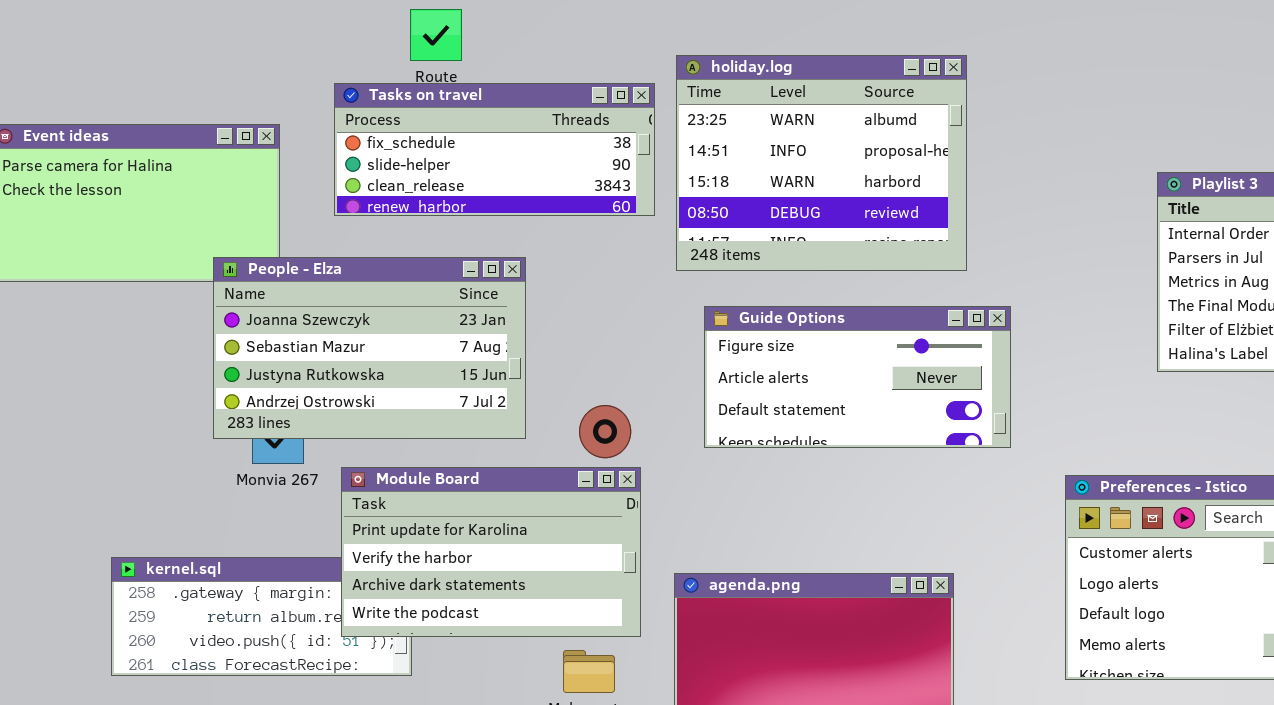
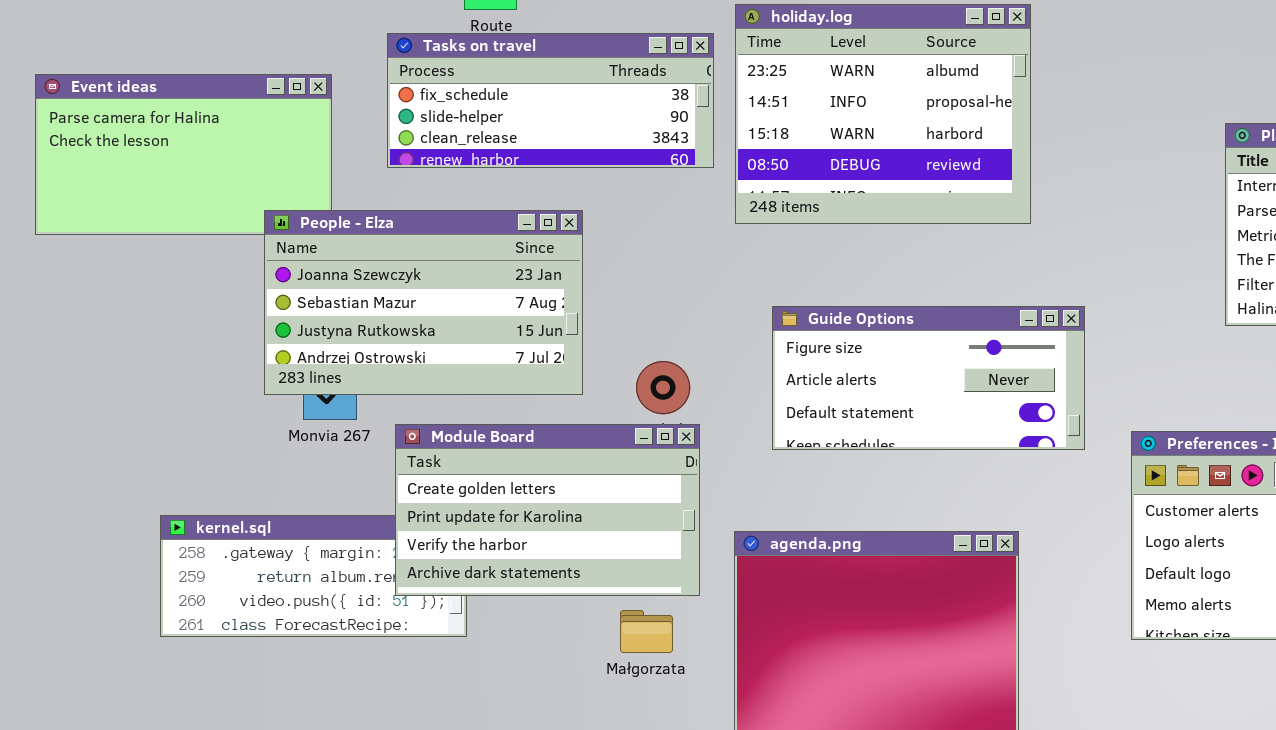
Guide Options: [704,306,1011,448] -> [772,306,1085,450], moved
Module Board: [341,467,641,637] -> [395,424,700,596], scrolled up 1 row

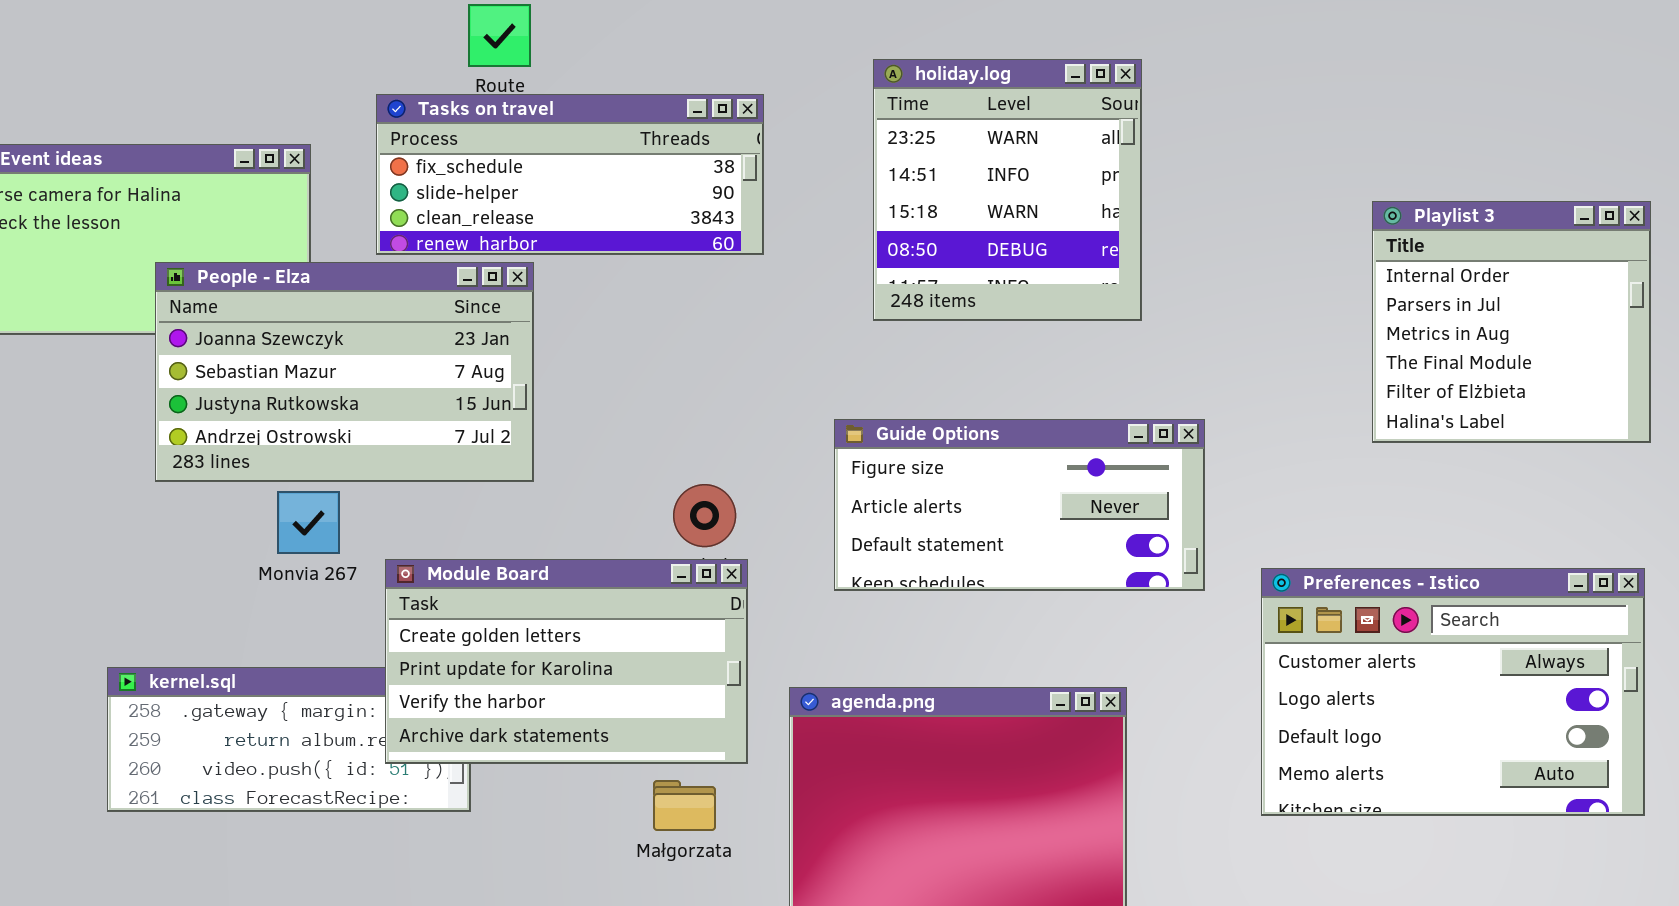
holiday.log: [735,4,1031,224] -> [873,59,1142,321], resized
People - Elza: [264,210,583,395] -> [155,262,534,482], moved

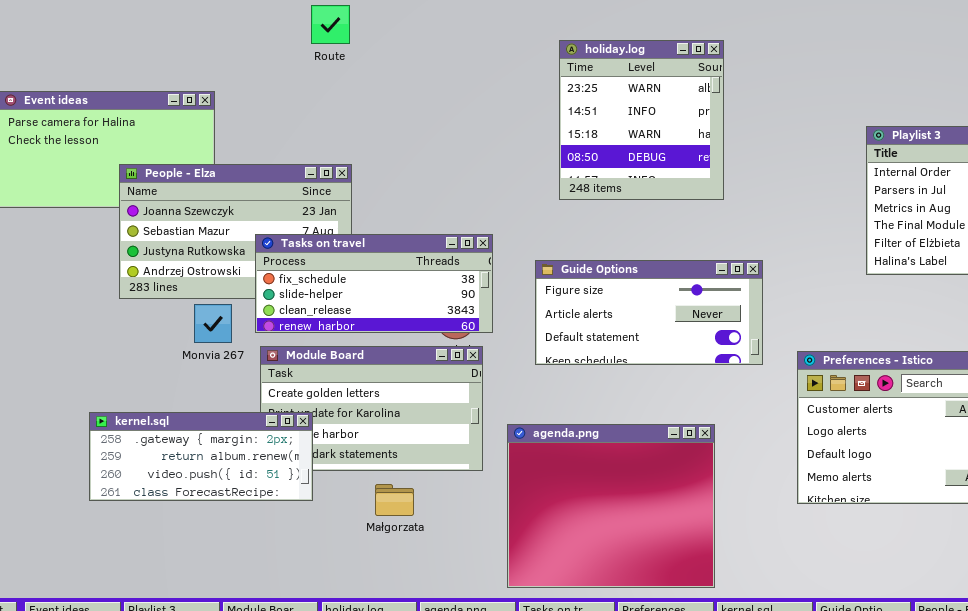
Tasks on travel: [376,94,764,255] -> [255,234,493,333], moved
kernel.sql: [107,667,471,812] -> [89,412,313,501], raised
Małgorzata: [653,780,716,831] -> [375,484,414,516], moved

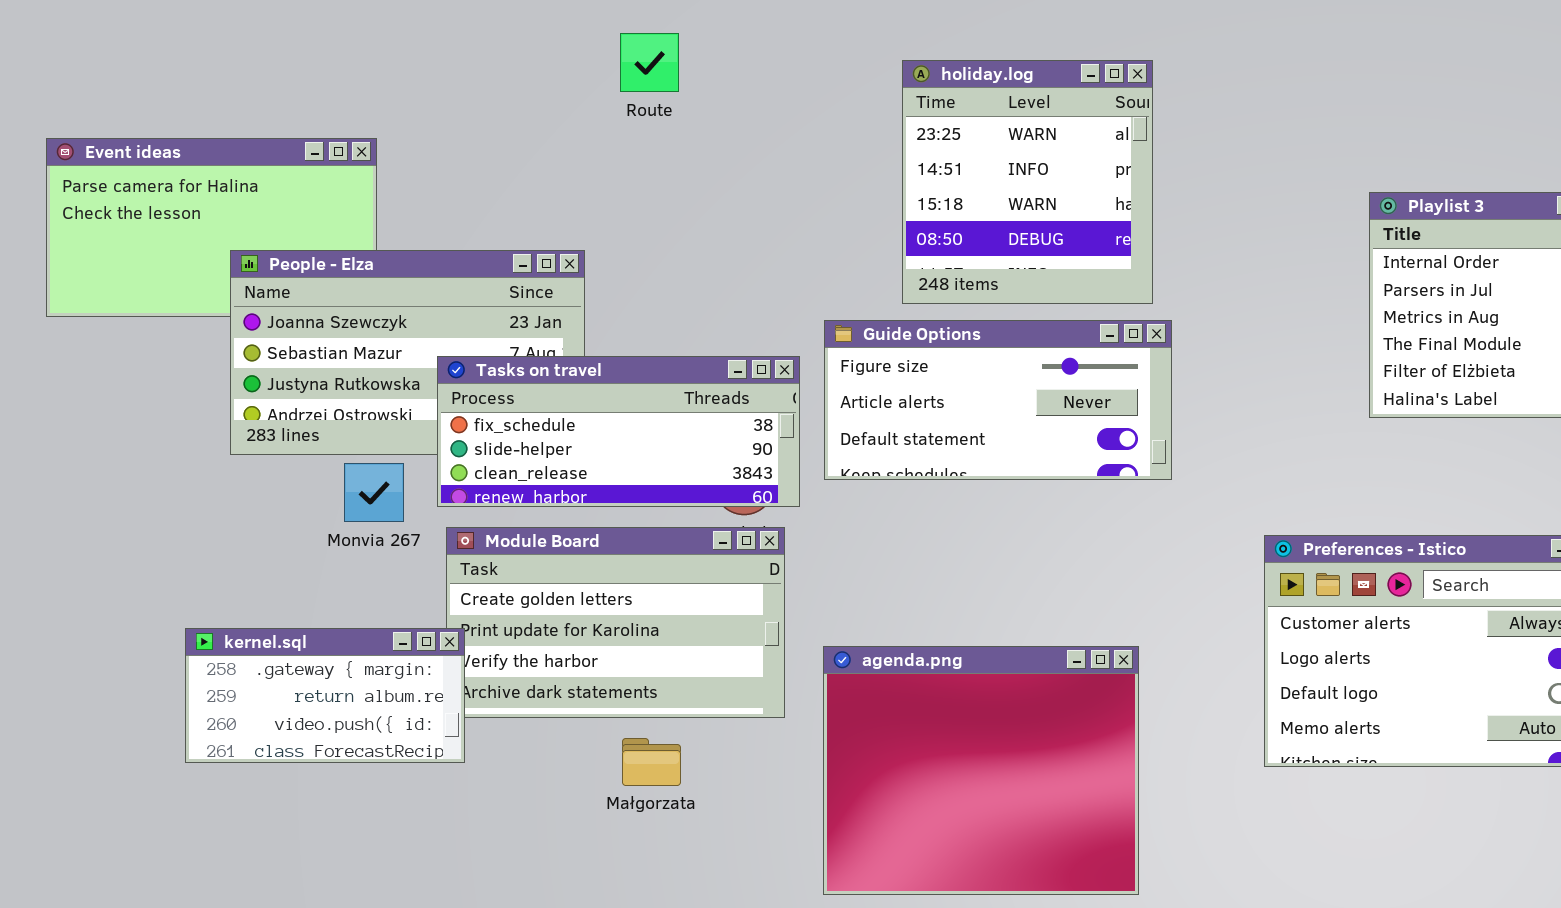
Route: [311,5,350,44] -> [620,33,679,92], moved
Guide Options: [535,260,763,365] -> [824,320,1172,480], moved
kernel.sql: [89,412,313,501] -> [185,628,465,763], resized

